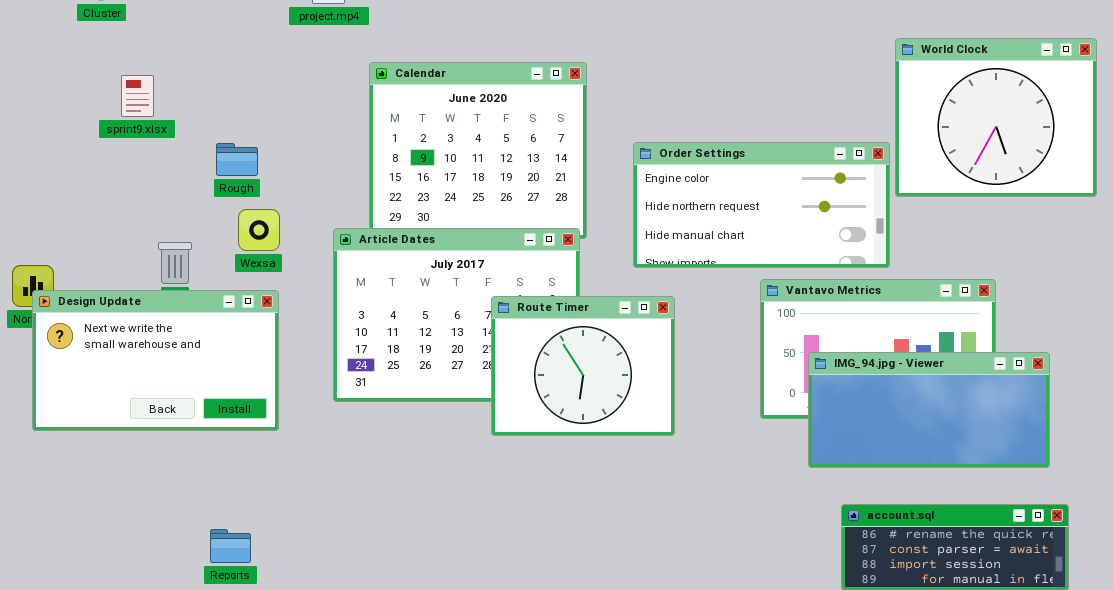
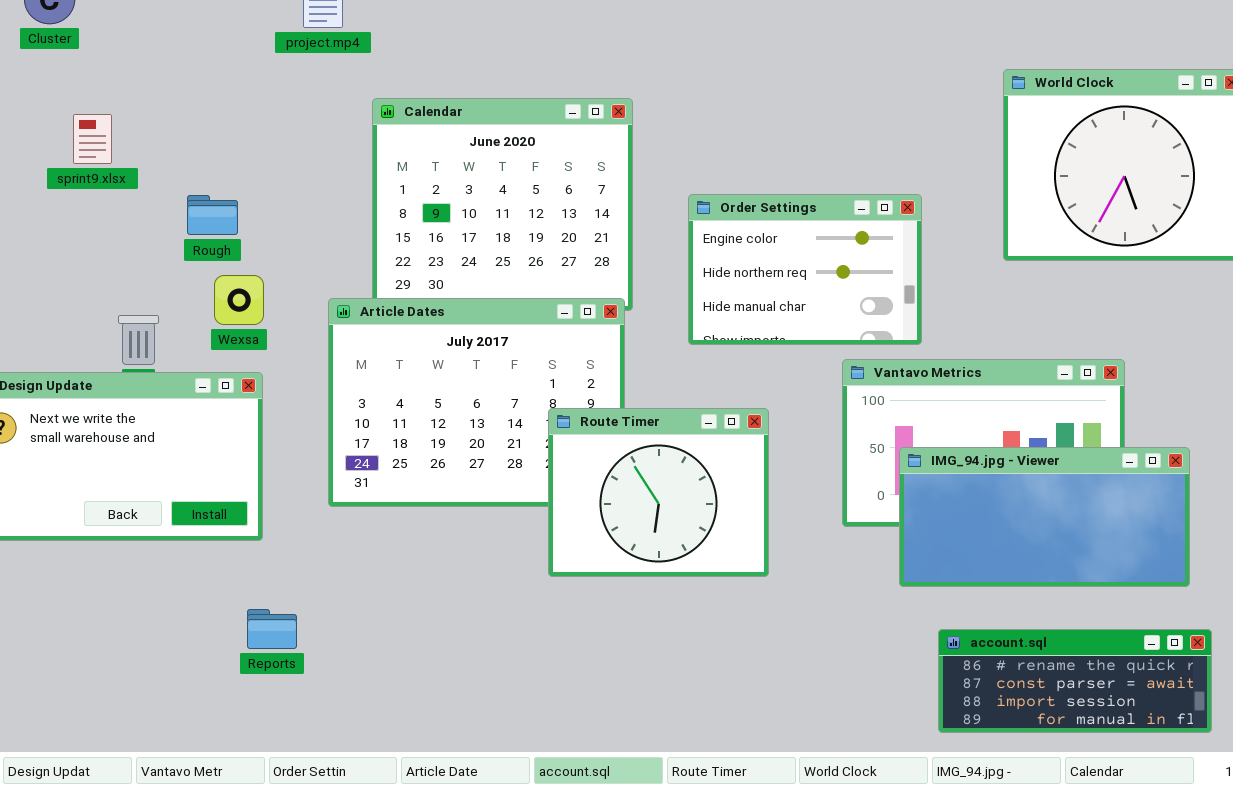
Order Settings: [633,142,890,268] -> [688,194,922,345], resized
Route Timer: [491,296,675,436] -> [548,408,769,577], moved
Reports: [210,529,251,563] -> [247,609,297,649], moved

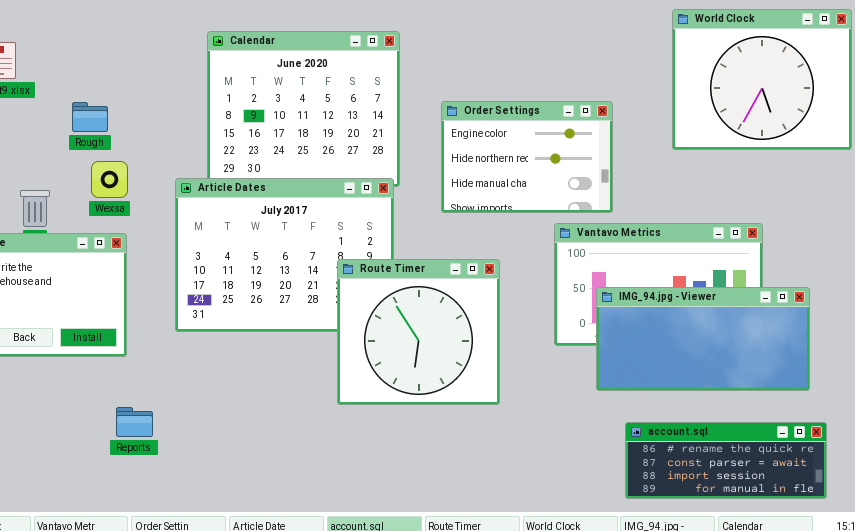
Route Timer: [548,408,769,577] -> [337,259,500,405], resized

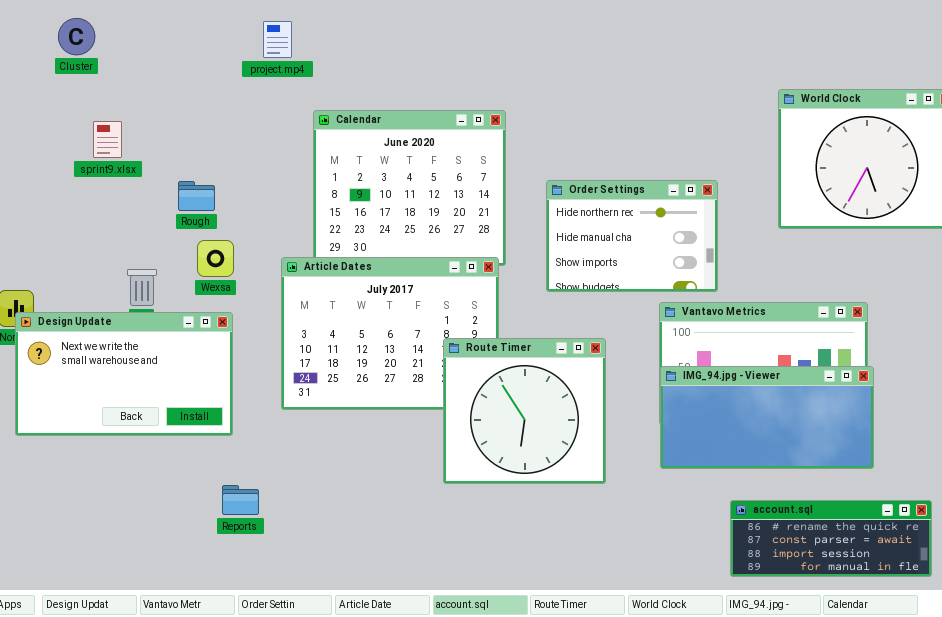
Order Settings: [441,101,613,213] -> [546,180,718,292], scrolled down 1 row
IMG_94.jpg - Viewer: [596,287,810,391] -> [660,366,874,469], moved

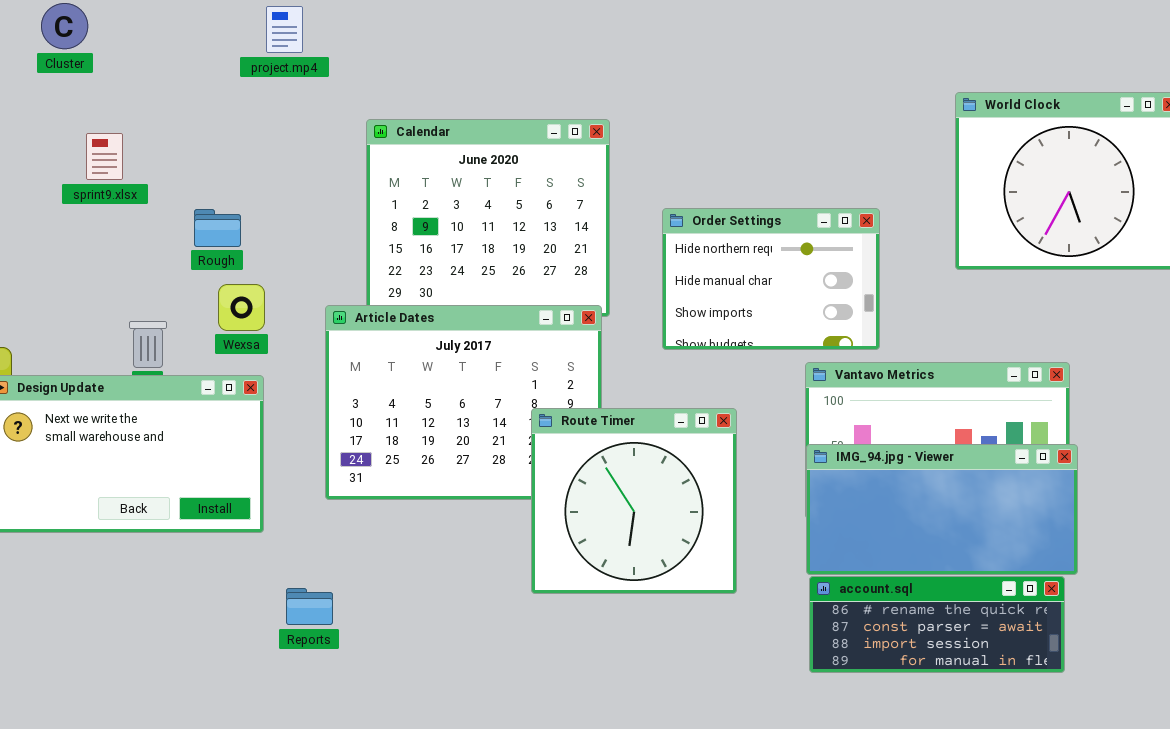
project.mp4: [263,21,292,58] -> [266,6,303,53], moved
Reports: [222,485,259,515] -> [286,588,333,625], moved
account.sql: [730,500,932,577] -> [809,576,1065,673], moved

